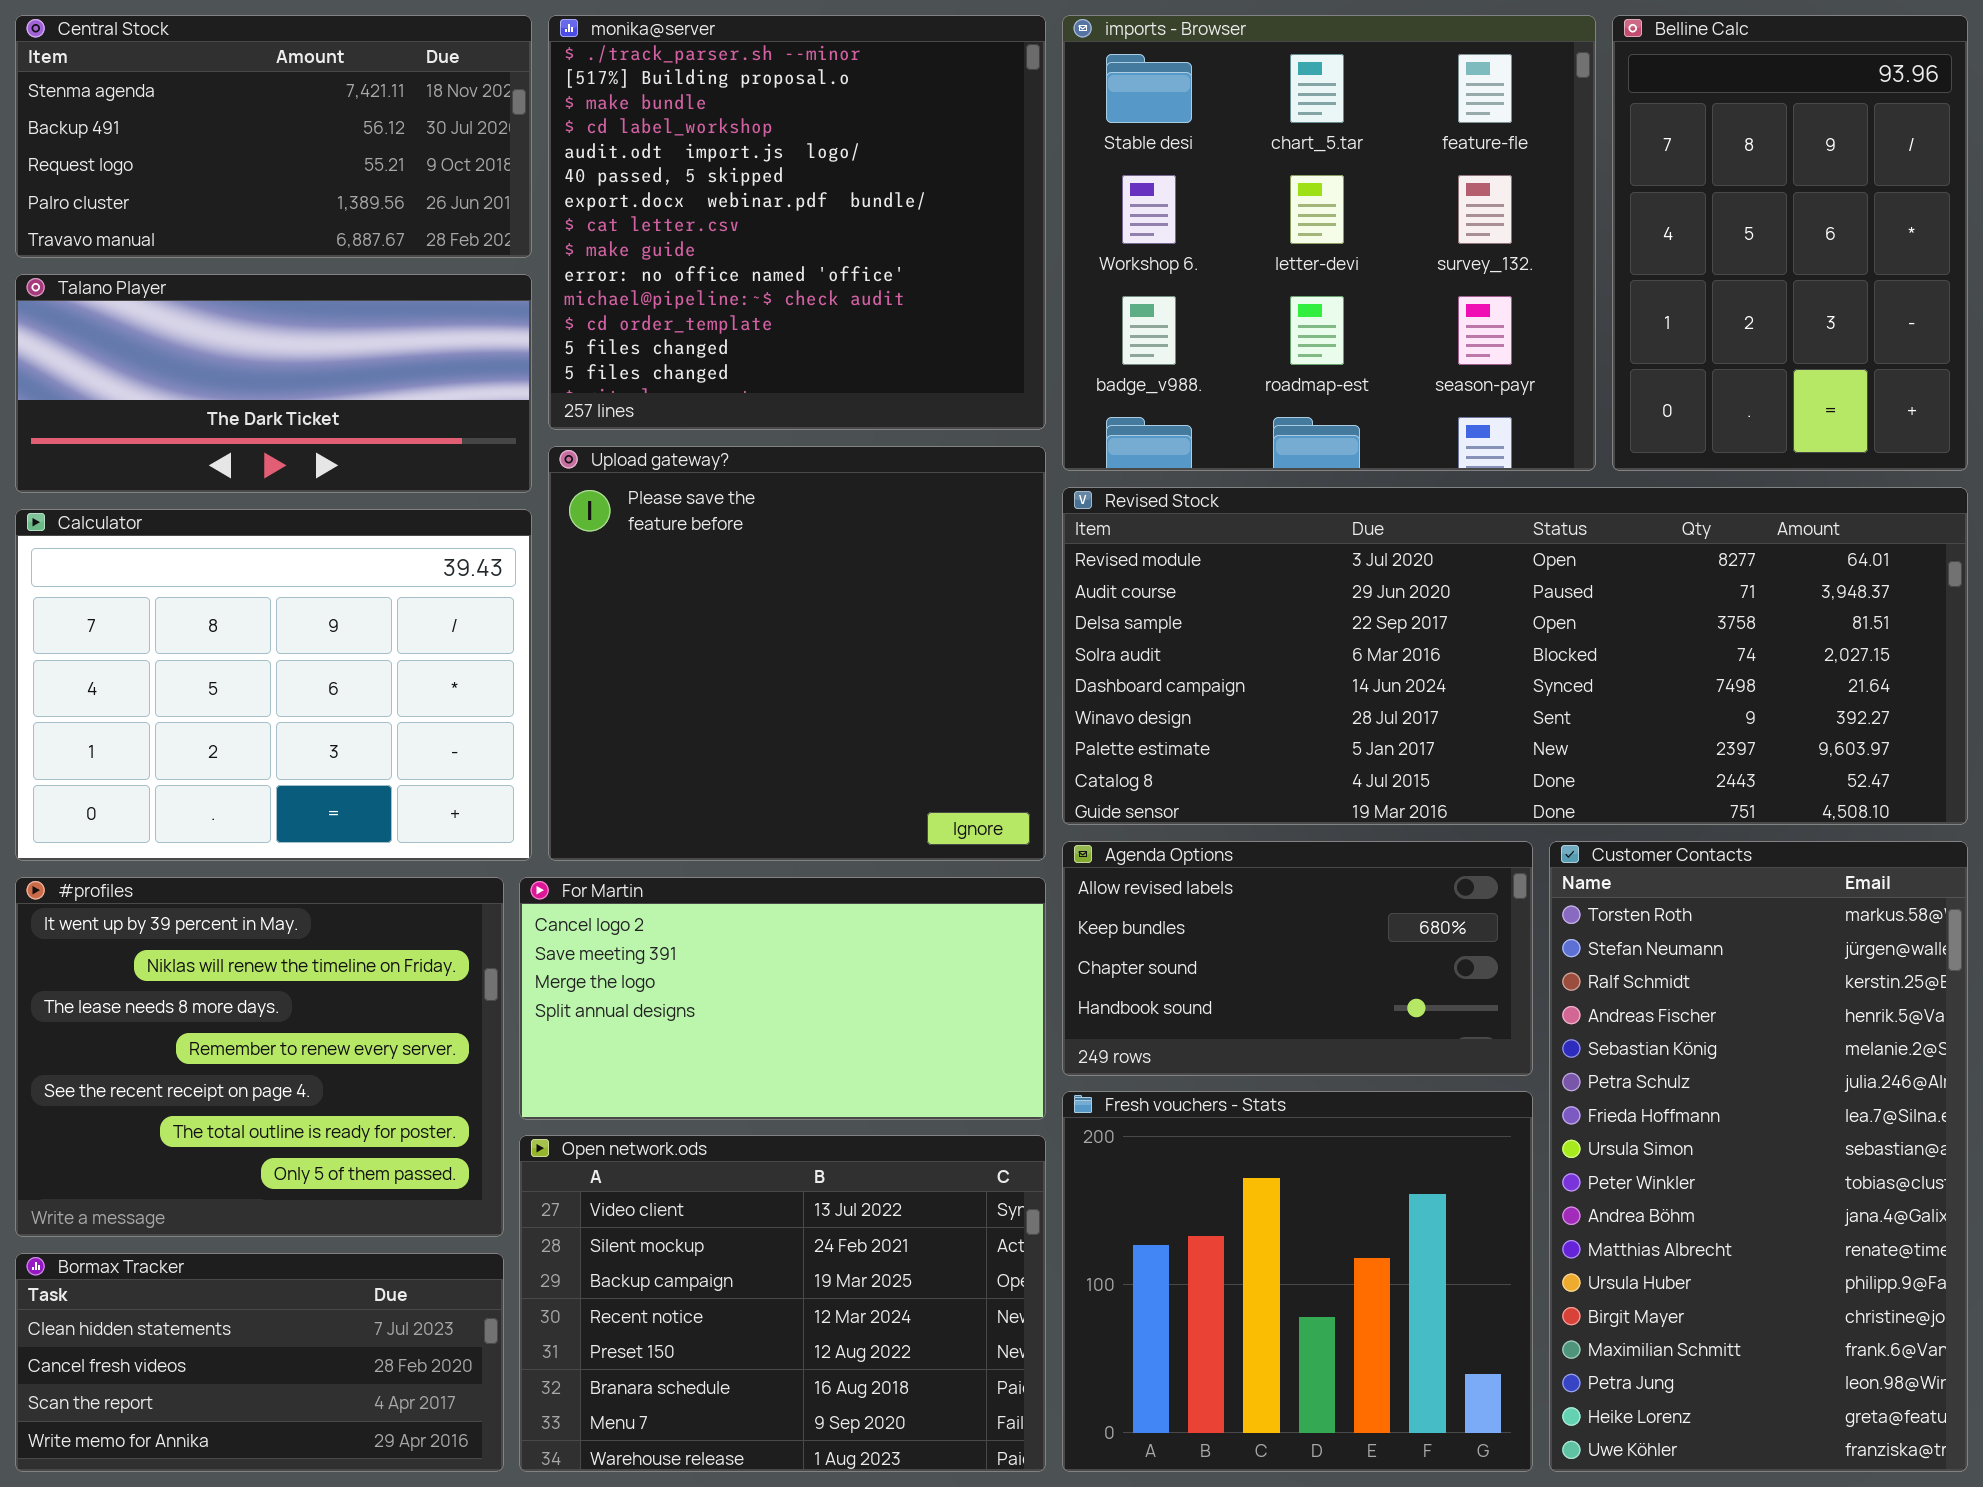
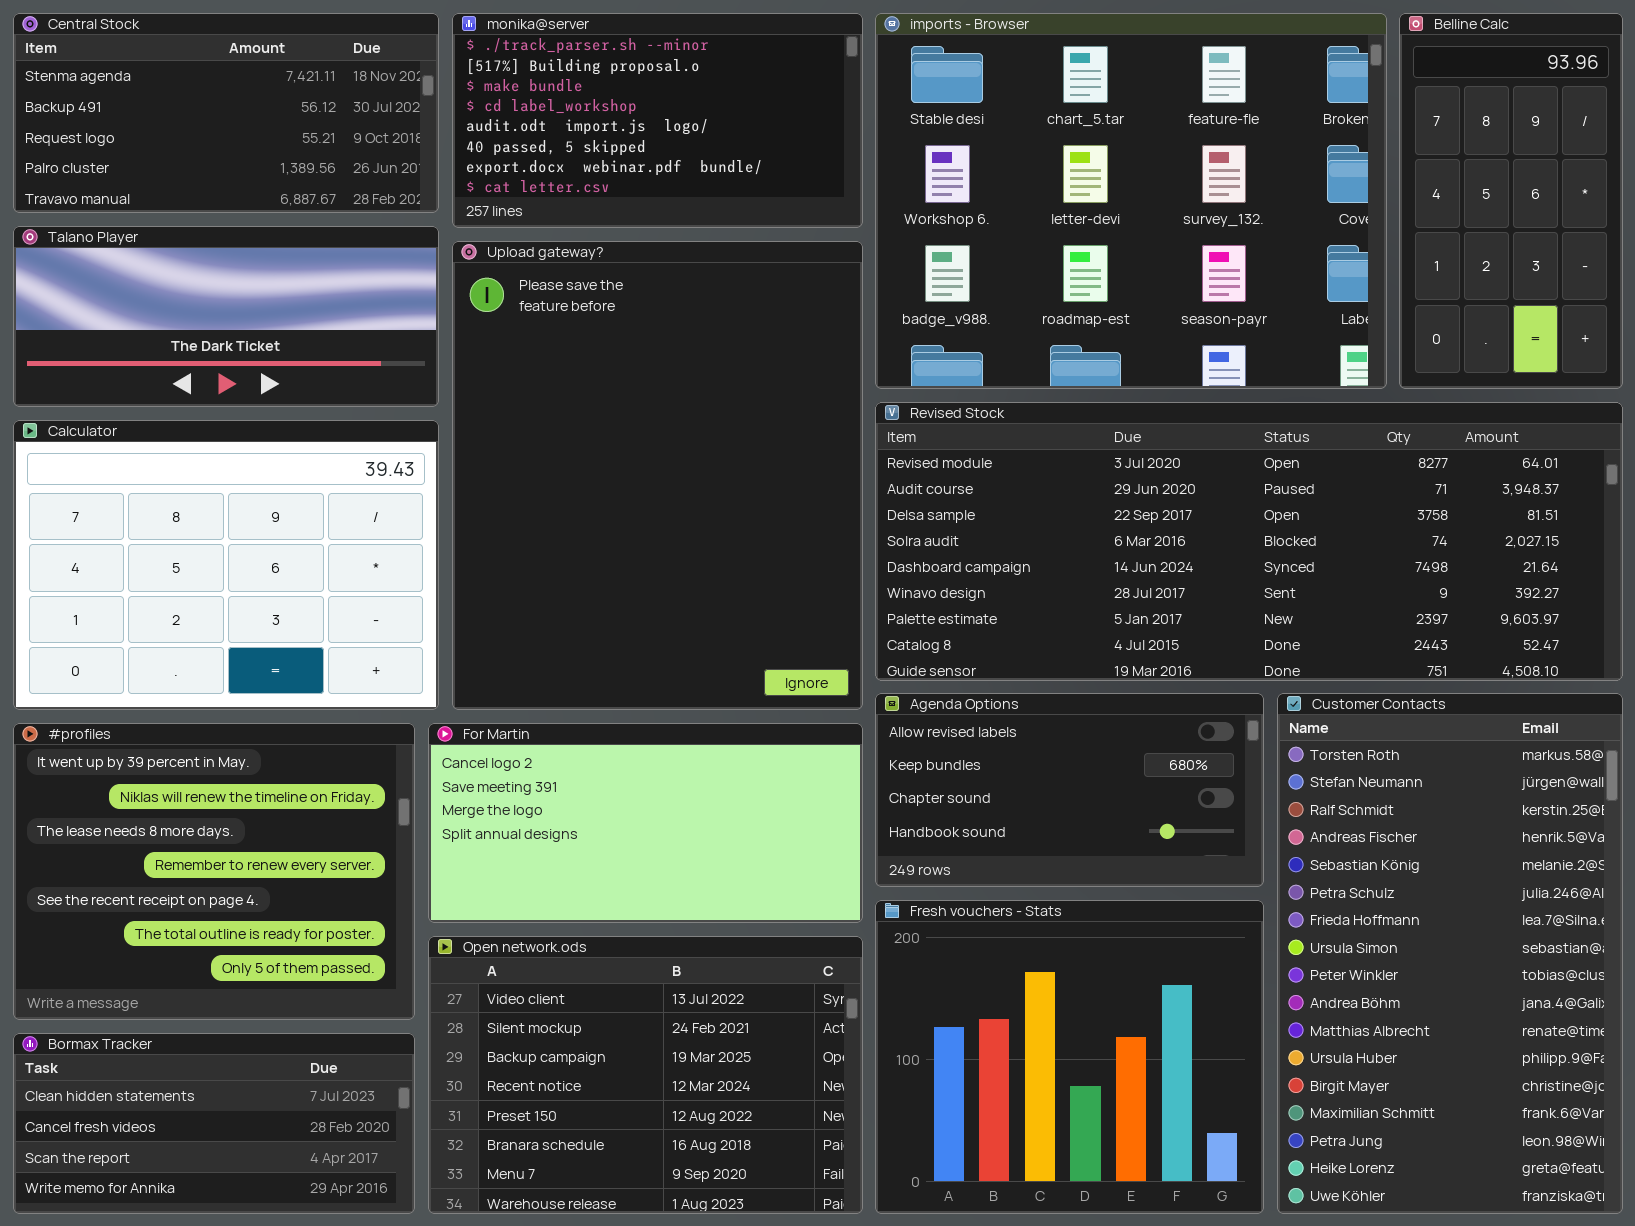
monika@server: [548,15,1046,430] -> [452,13,863,228], resized
imports - Browser: [1062,15,1596,471] -> [875,13,1387,389], resized
Belline Calc: [1612,15,1968,471] -> [1399,13,1623,389], resized
Upload gateway?: [548,446,1046,861] -> [452,241,863,710], resized

